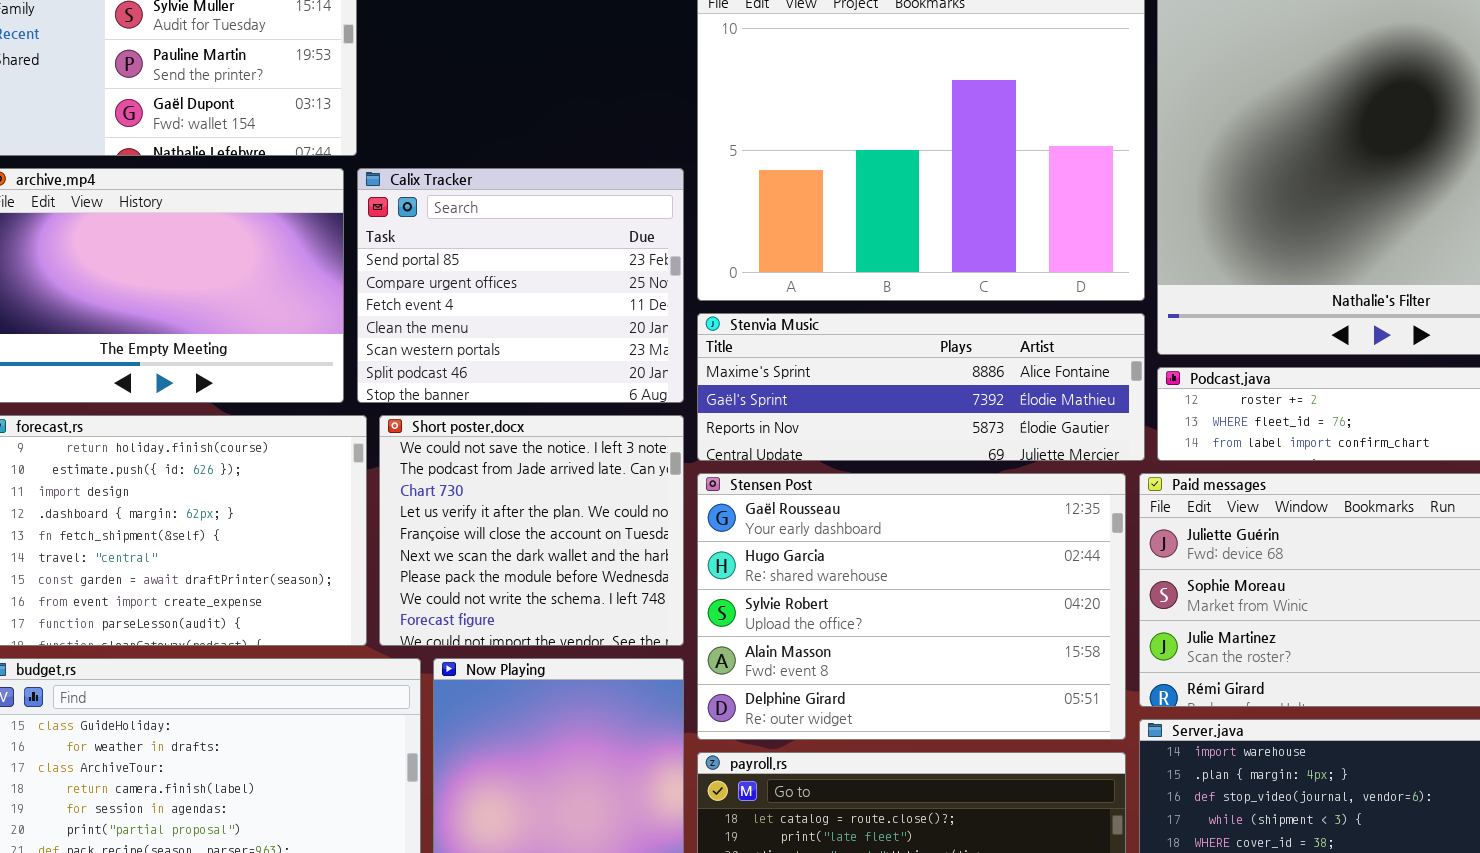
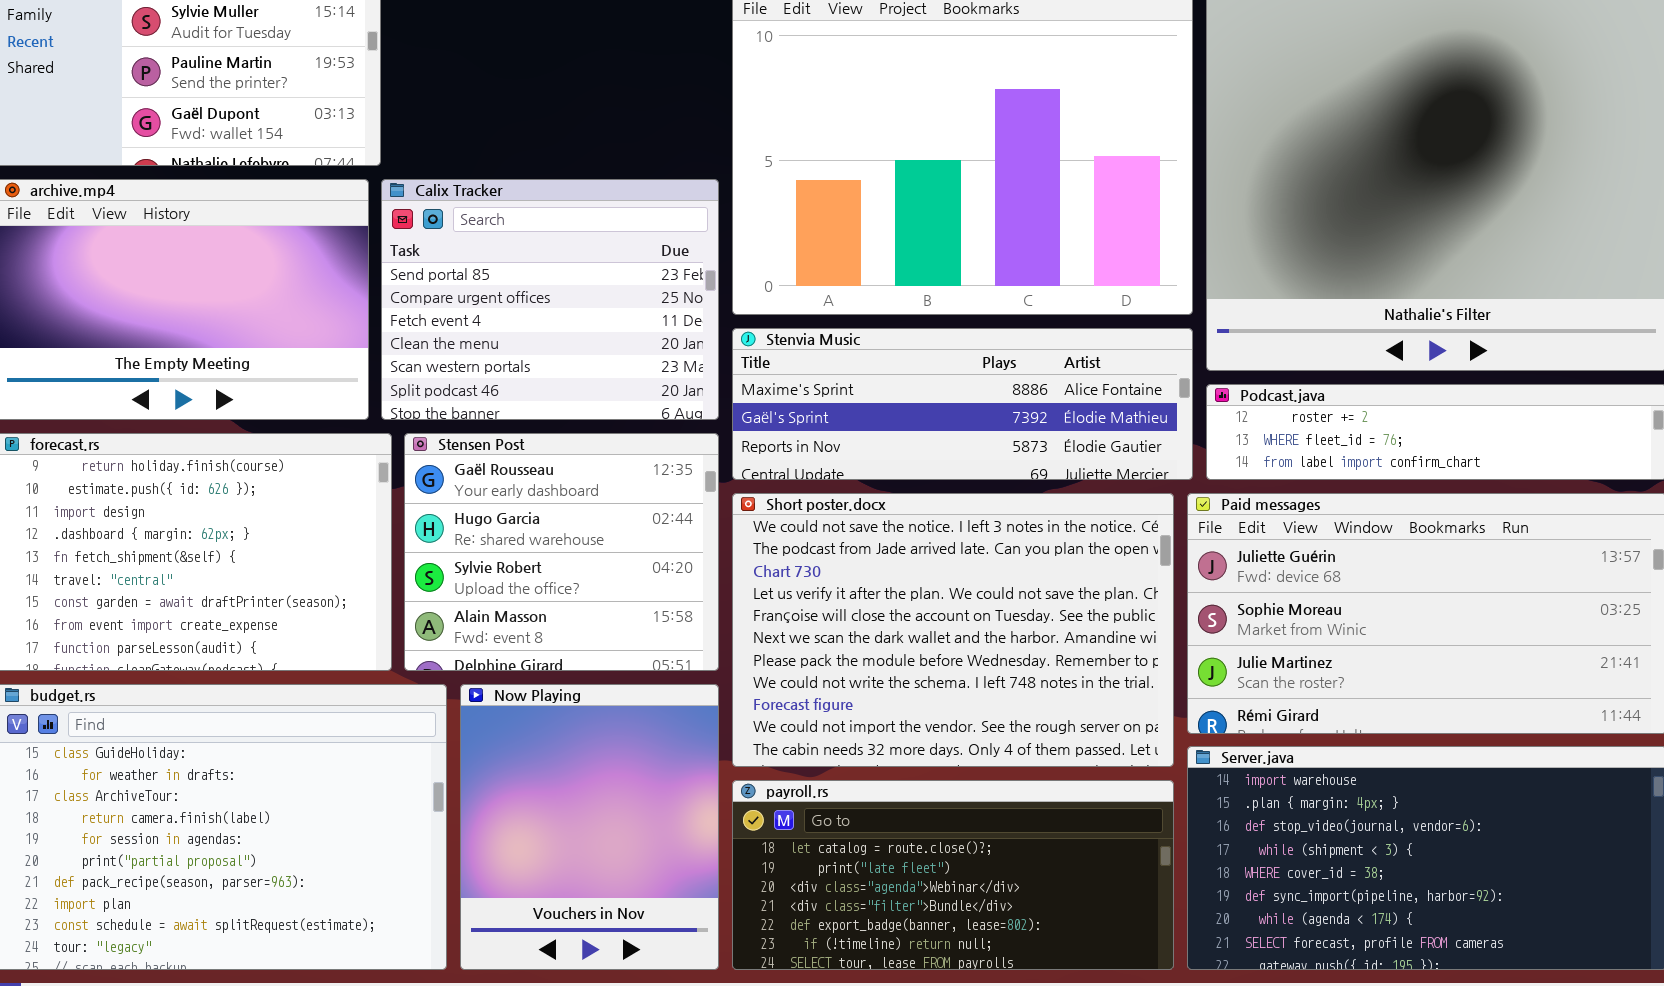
Short poster.docx: [379,415,684,646] -> [732,493,1174,767], moved, resized
Stensen Post: [697,473,1126,740] -> [404,433,719,671], moved, resized

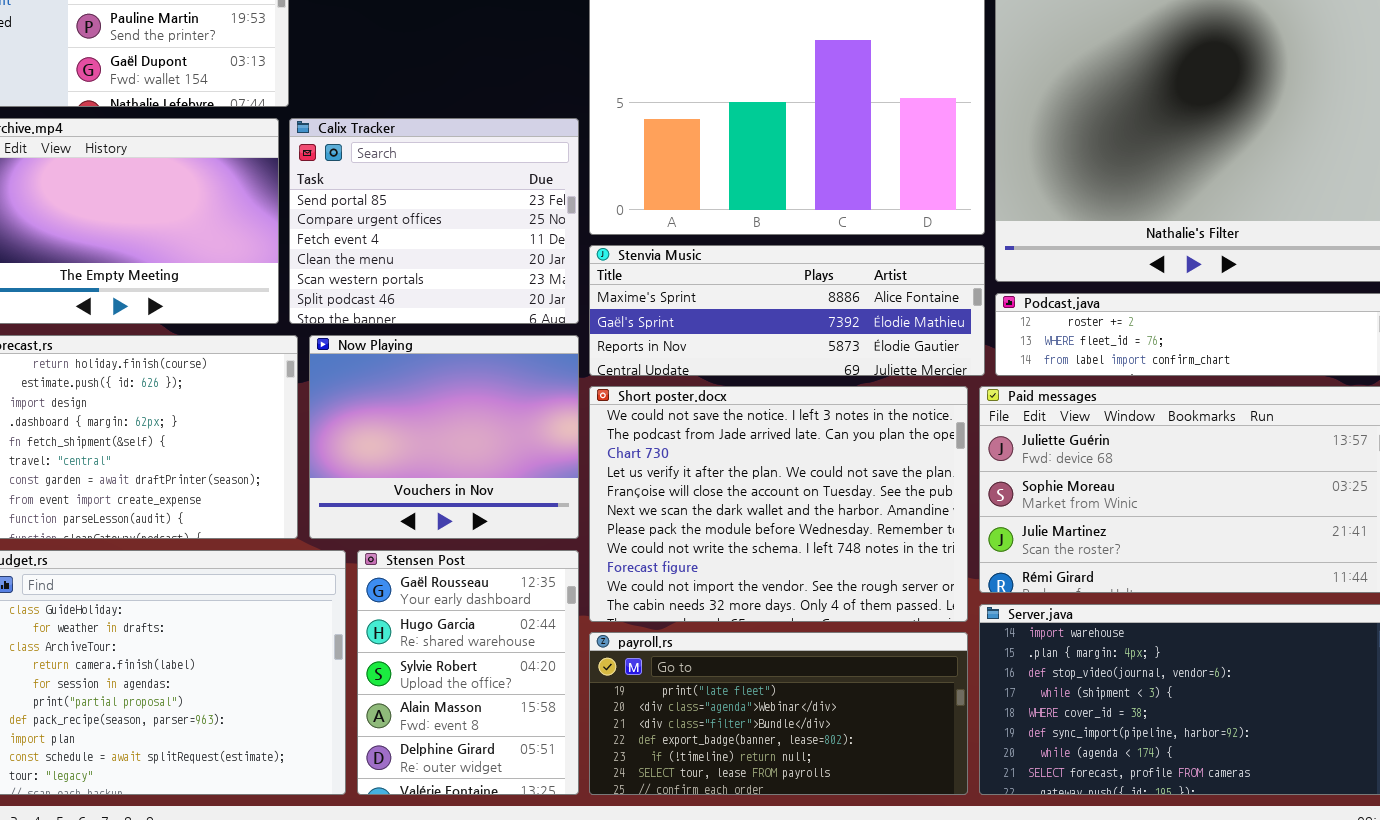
Stensen Post: [404,433,719,671] -> [357,550,579,795], moved, resized
Now Playing: [460,684,719,970] -> [309,335,579,539], moved, resized
payroll.rs: [732,780,1174,970] -> [589,632,968,795], scrolled down 1 row

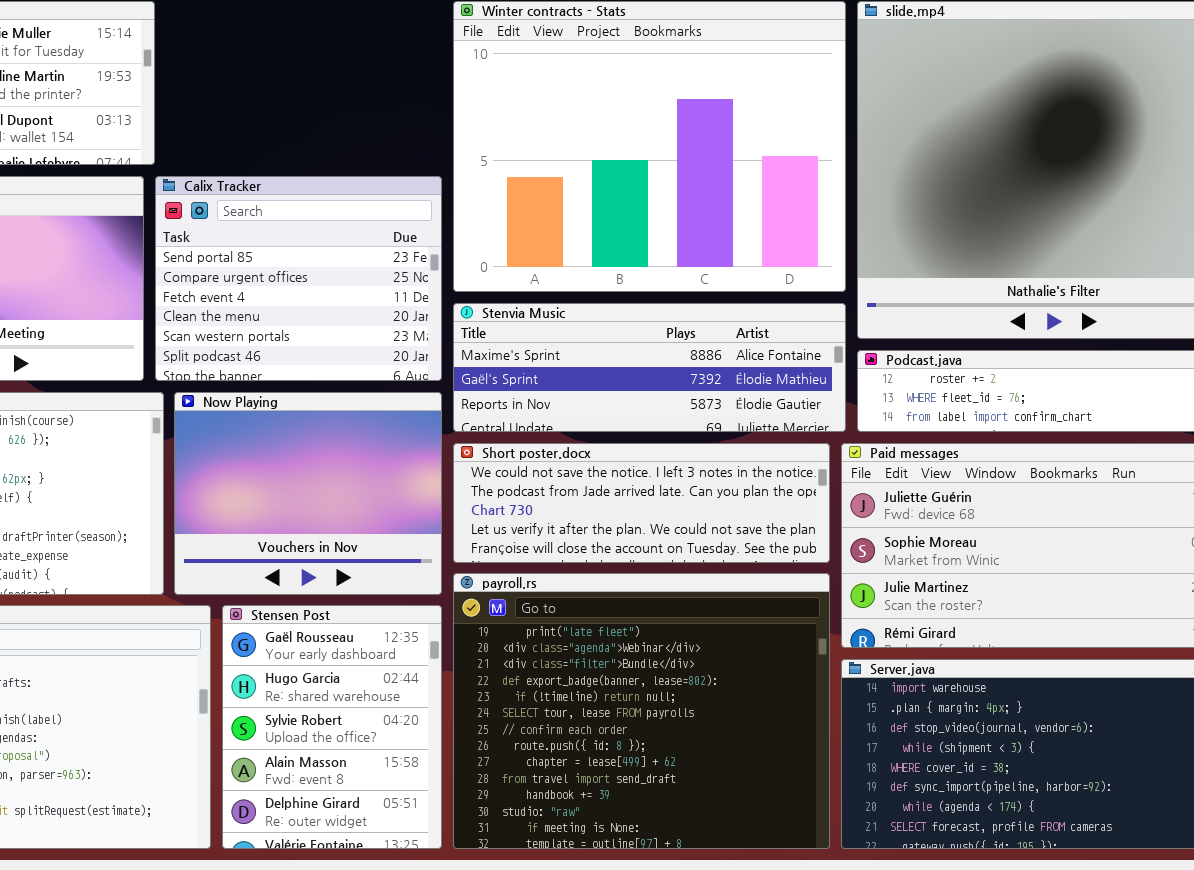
Short poster.docx: [589,386,968,622] -> [453,443,830,563], resized
payroll.rs: [589,632,968,795] -> [453,573,830,849], resized

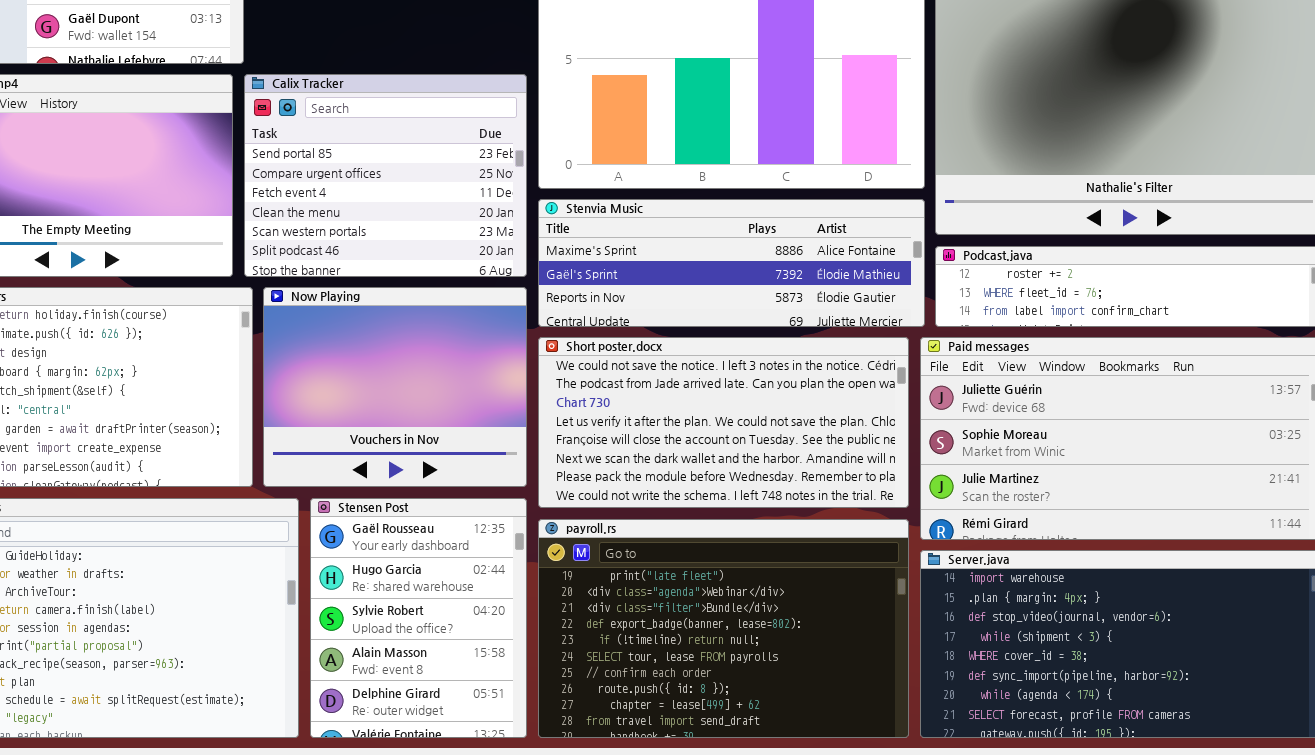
Short poster.docx: [453,443,830,563] -> [538,337,909,508], resized
payroll.rs: [453,573,830,849] -> [538,519,909,738], resized

